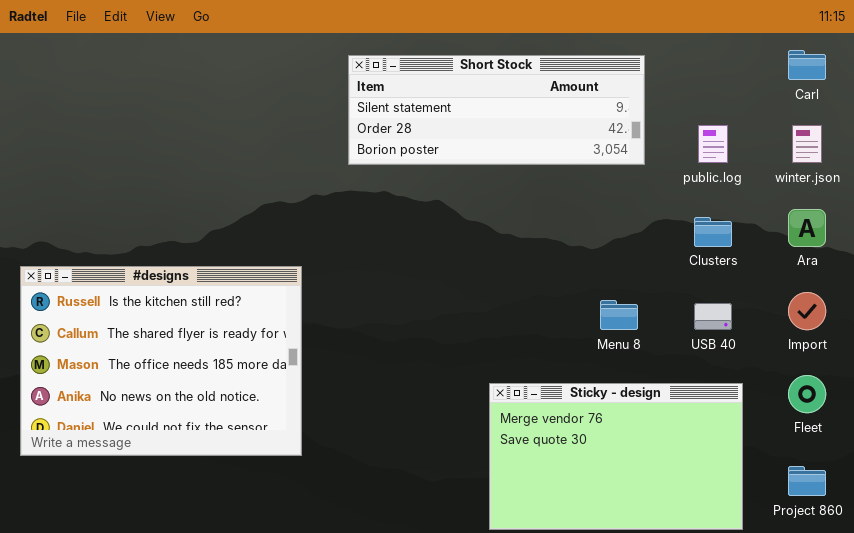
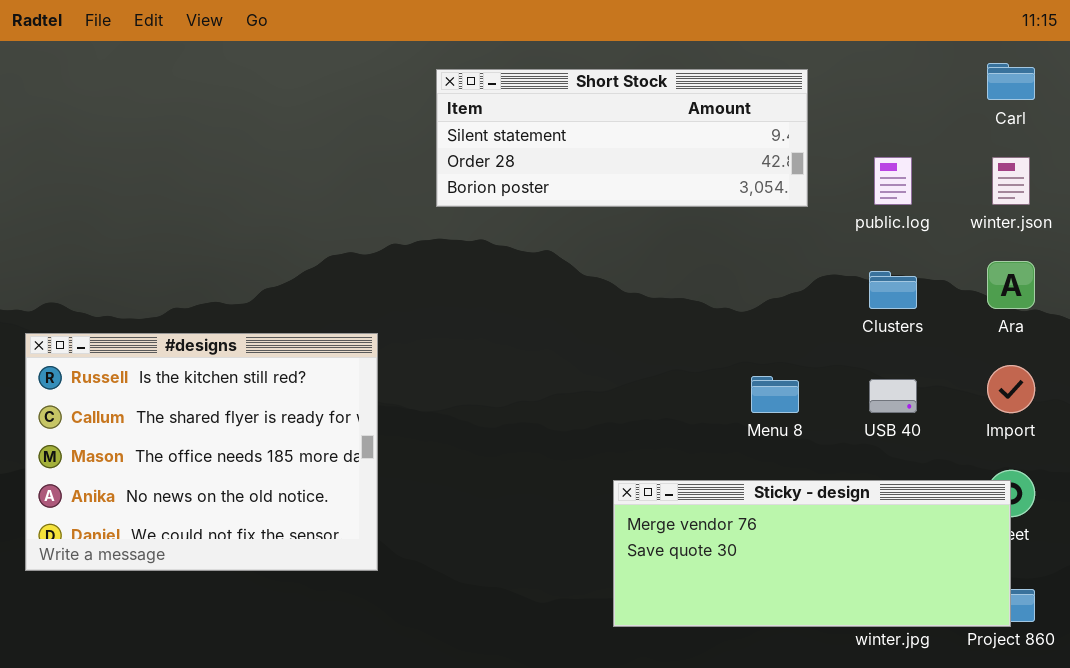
Sticky - design: [489,383,743,530] -> [613,480,1011,627], resized

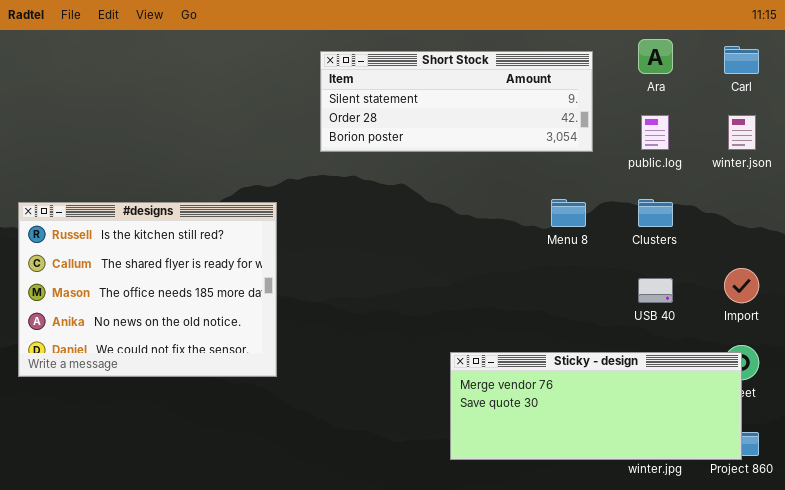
Ara: [987,261,1035,309] -> [638,39,673,74], moved
#designs: [25,333,378,571] -> [18,202,277,377], moved
Menu 8: [751,376,799,413] -> [551,199,586,227], moved

